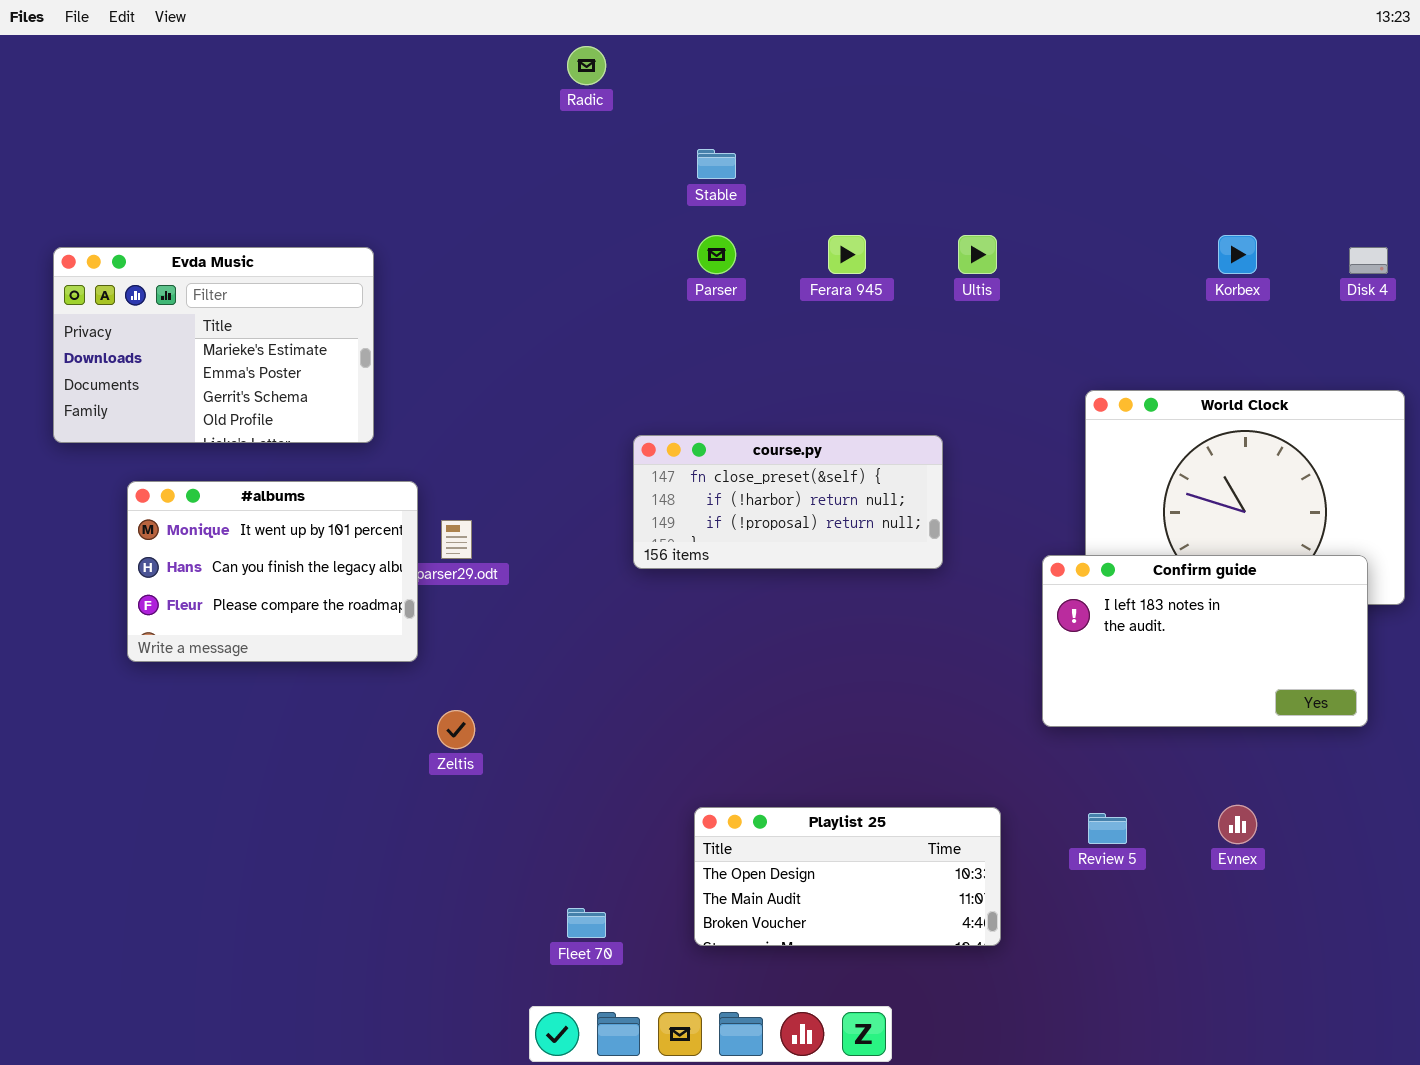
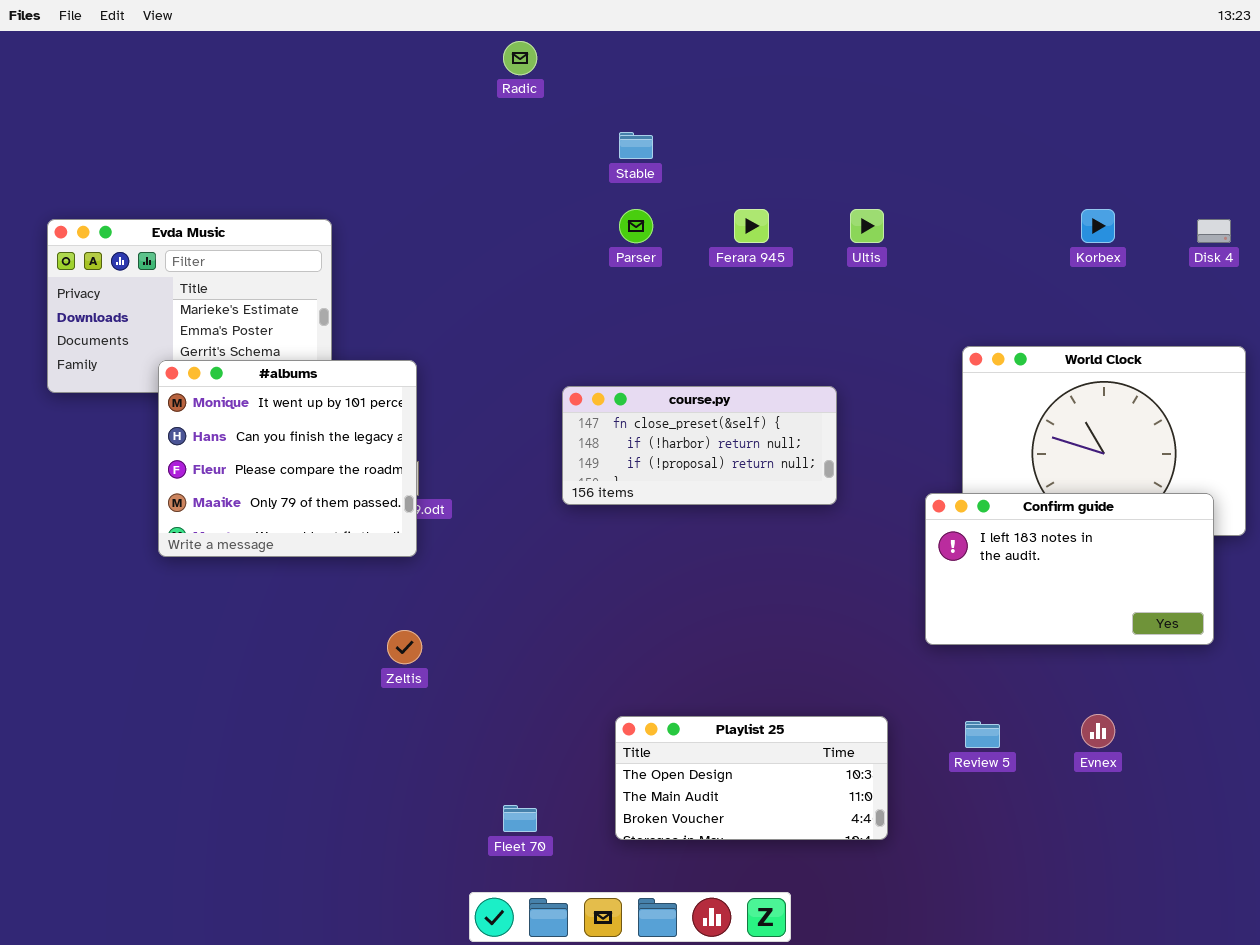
#albums: [127,481,418,662] -> [158,360,417,557], moved, resized

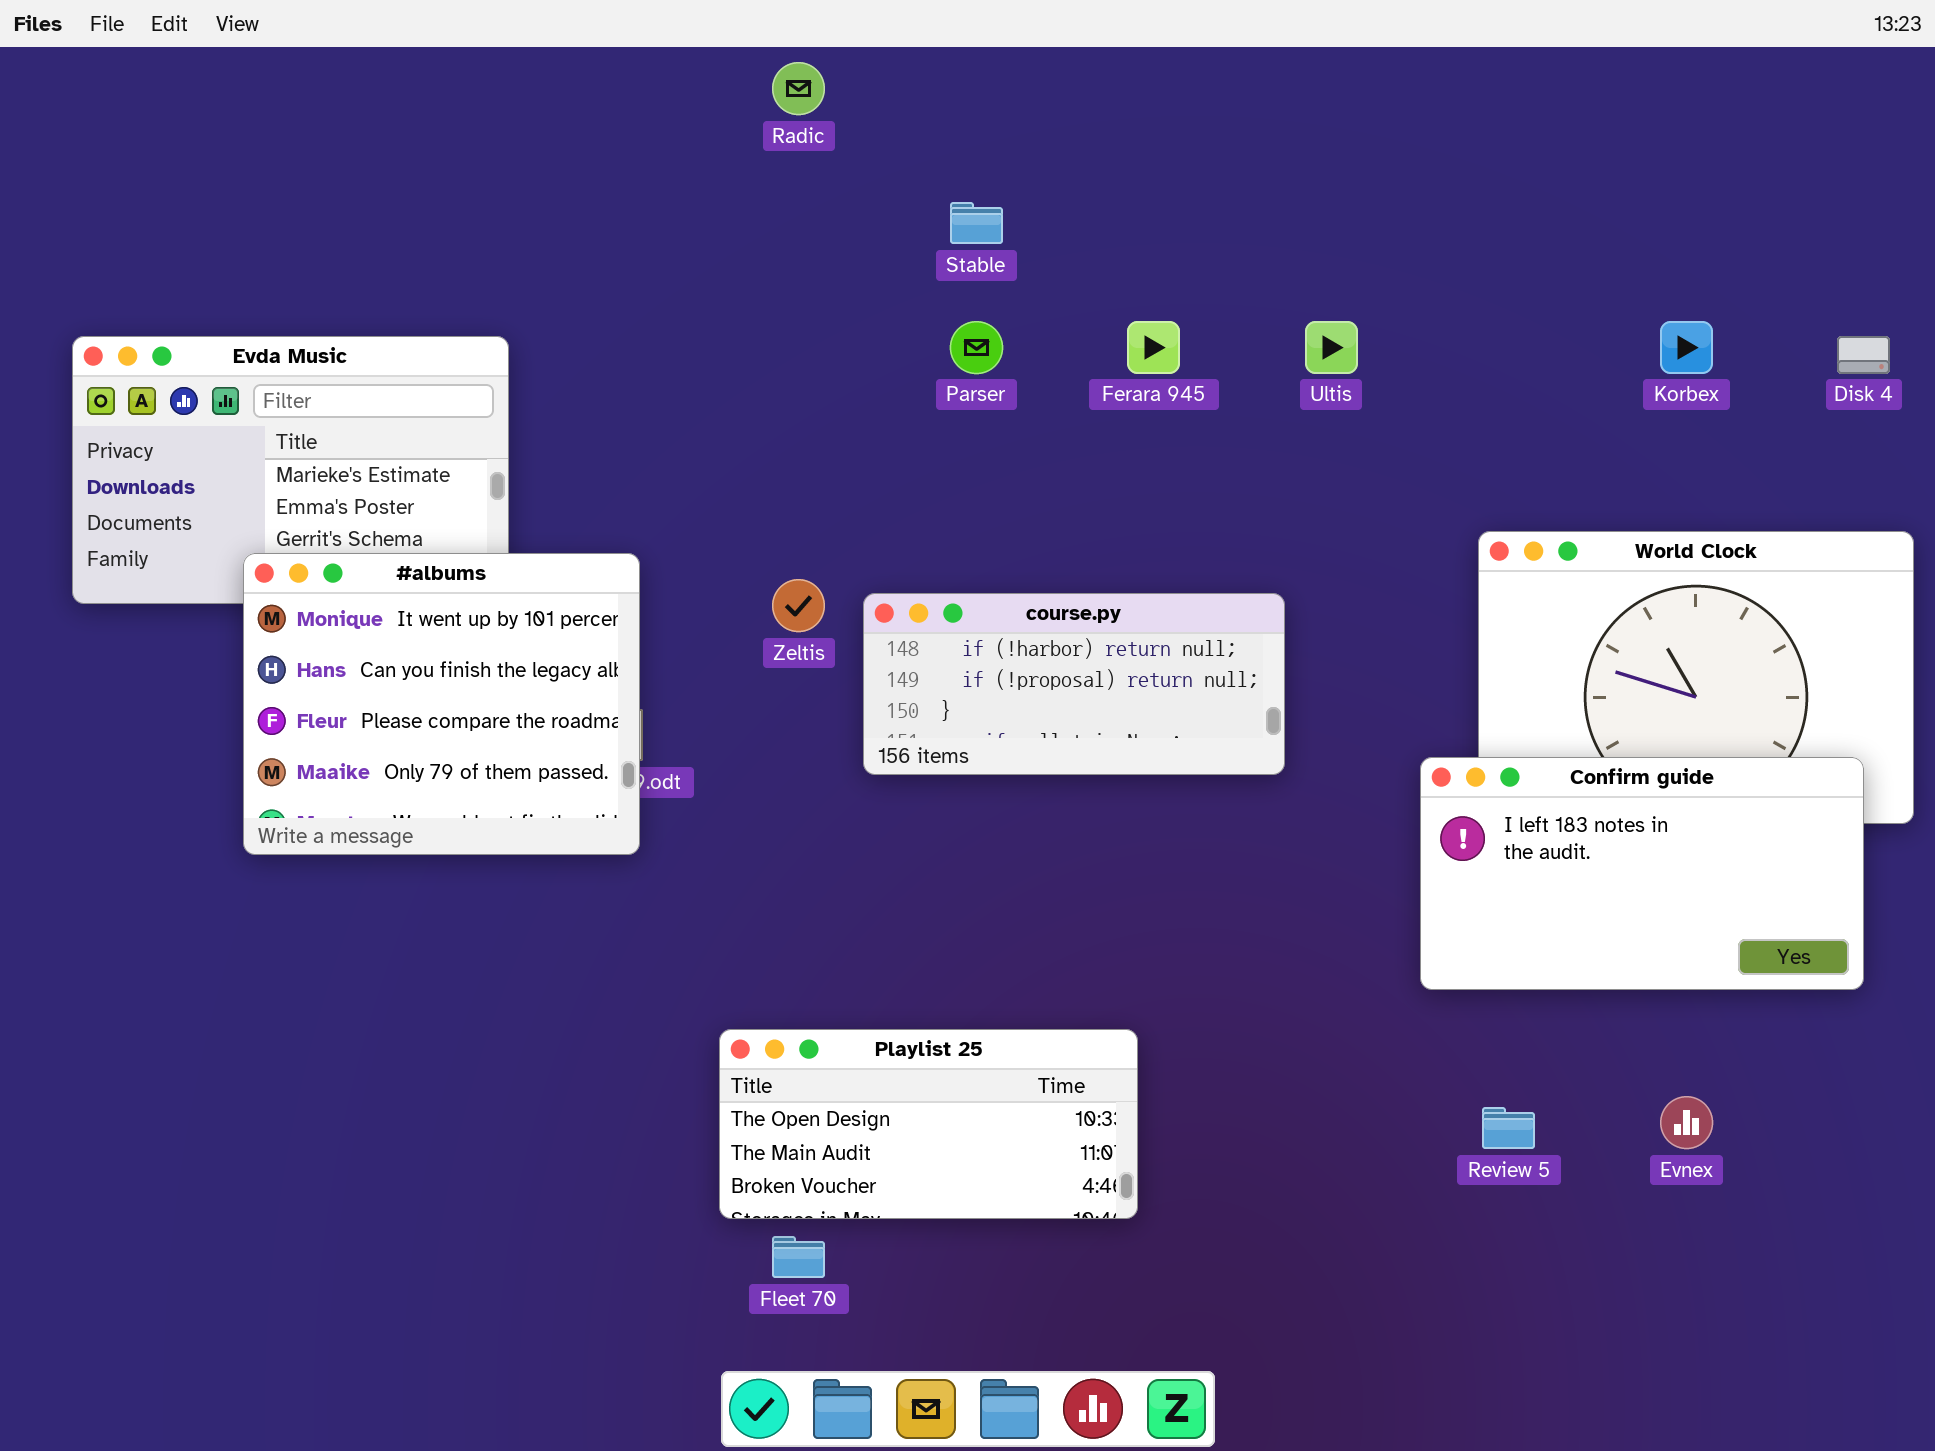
course.py: [562,386,837,505] -> [863,593,1285,775], scrolled down 1 row
Zeltis: [387,630,422,664] -> [772,579,825,632], moved
Playlist 25: [615,716,888,840] -> [719,1029,1138,1219], moved

